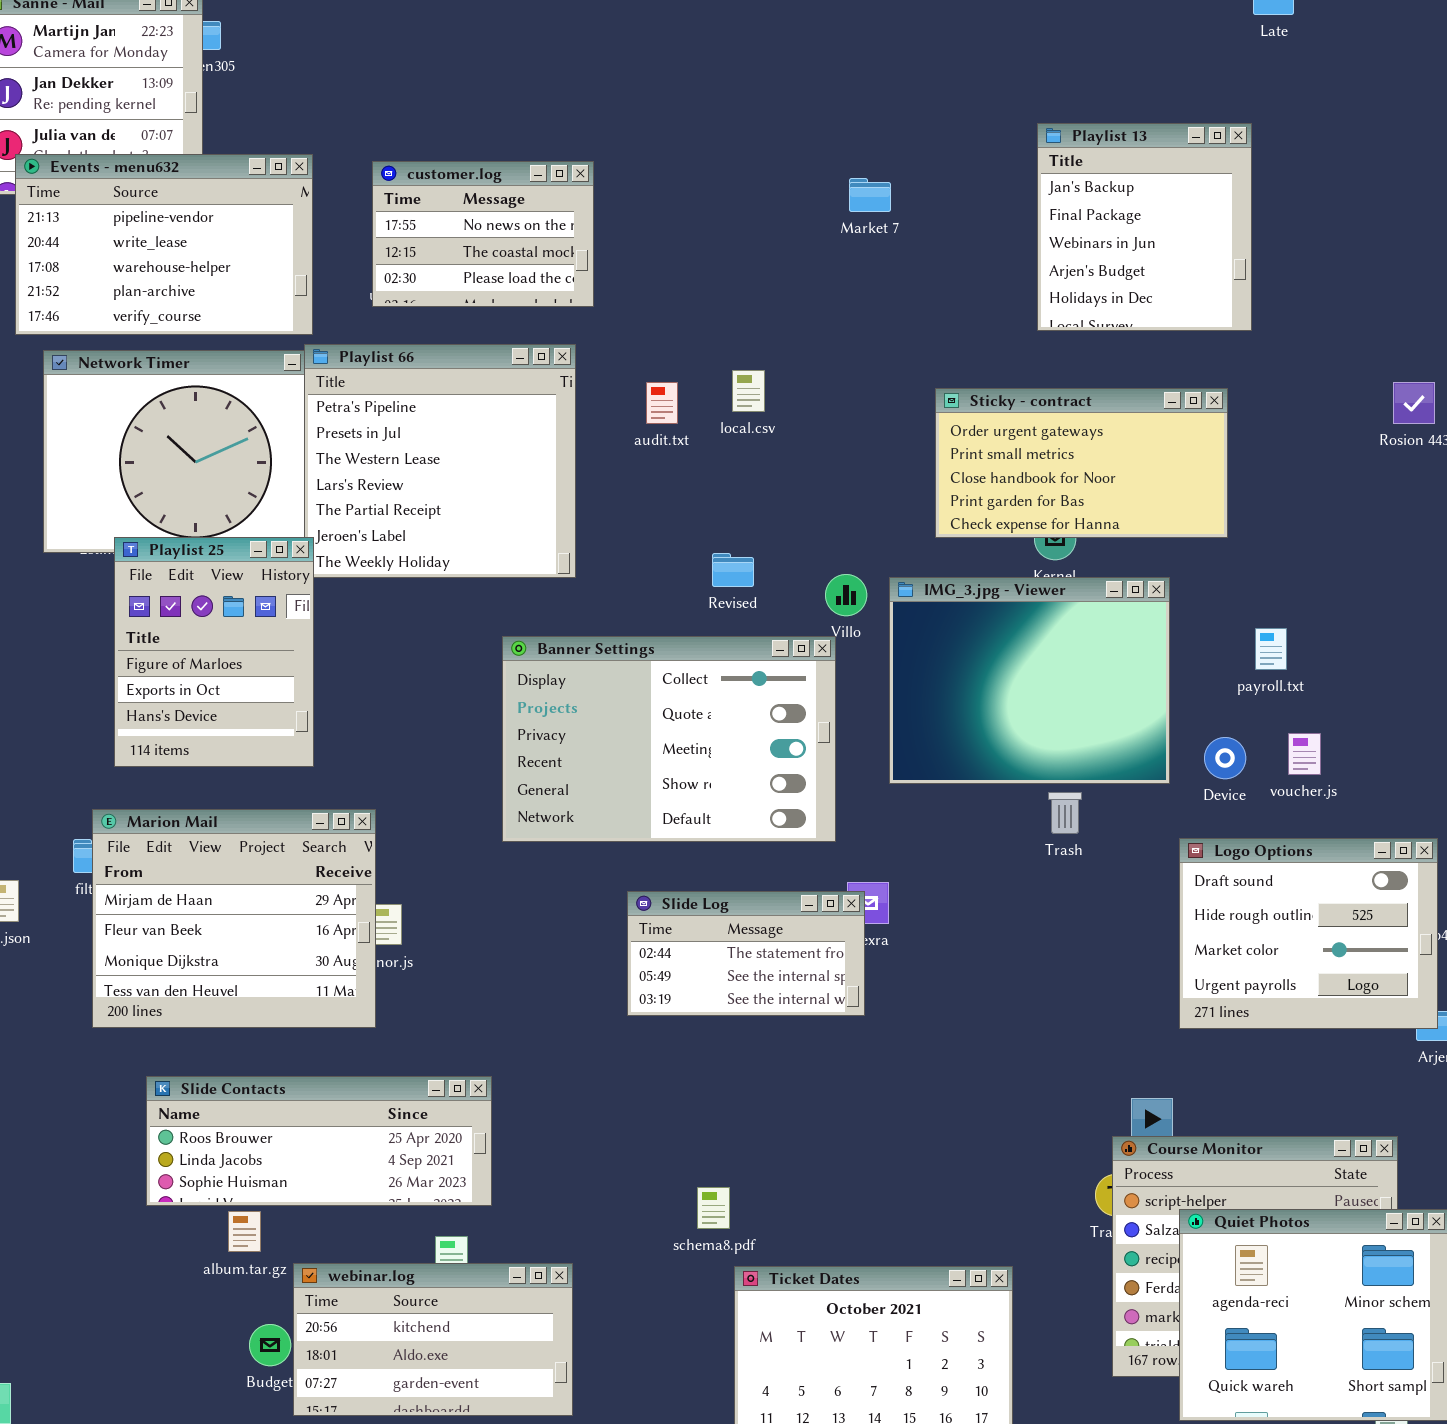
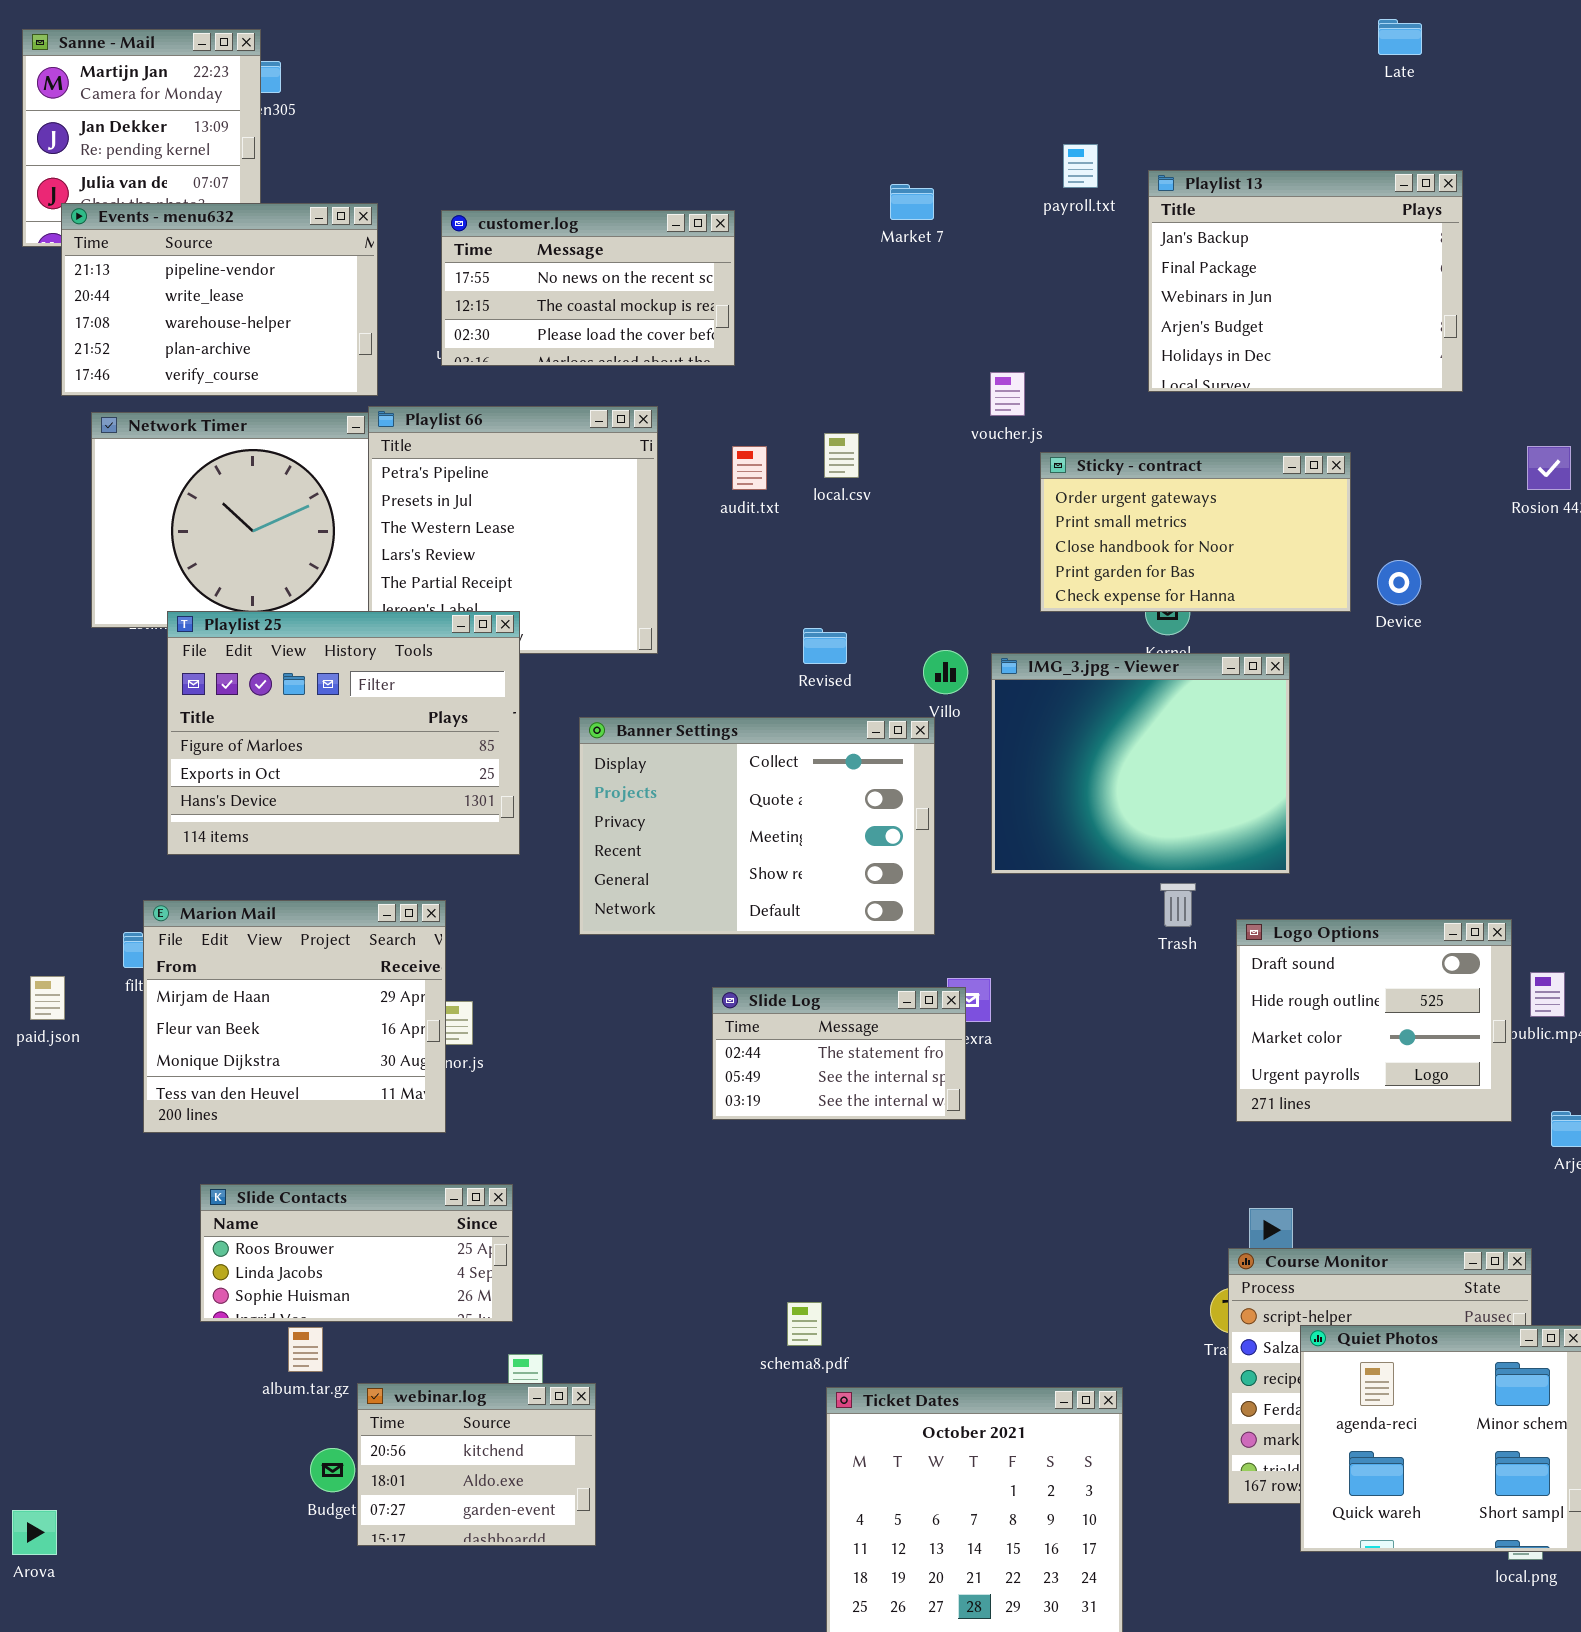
Playlist 13: [1037,123,1252,331] -> [1148,170,1463,392], resized
customer.log: [372,161,594,307] -> [441,210,735,366], resized
Market 7: [849,178,891,212] -> [890,184,934,220], moved
Playlist 25: [114,537,314,767] -> [167,611,520,855], resized
payroll.txt: [1255,628,1287,670] -> [1063,144,1098,188], moved
voucher.js: [1288,733,1321,775] -> [990,372,1025,416], moved
Device: [1204,737,1246,779] -> [1377,560,1421,605], moved
Logo Options: [1179,838,1438,1029] -> [1236,919,1512,1122], moved
Slide Contacts: [146,1076,492,1206] -> [200,1184,513,1322], resized
webinar.log: [293,1263,573,1416] -> [357,1383,596,1546], resized

